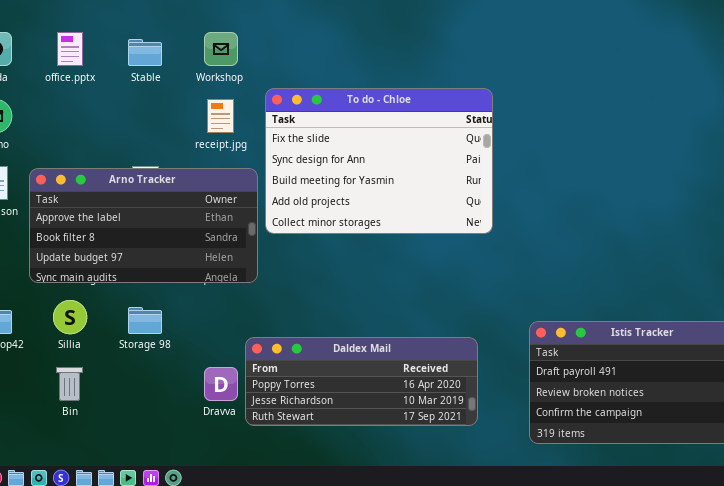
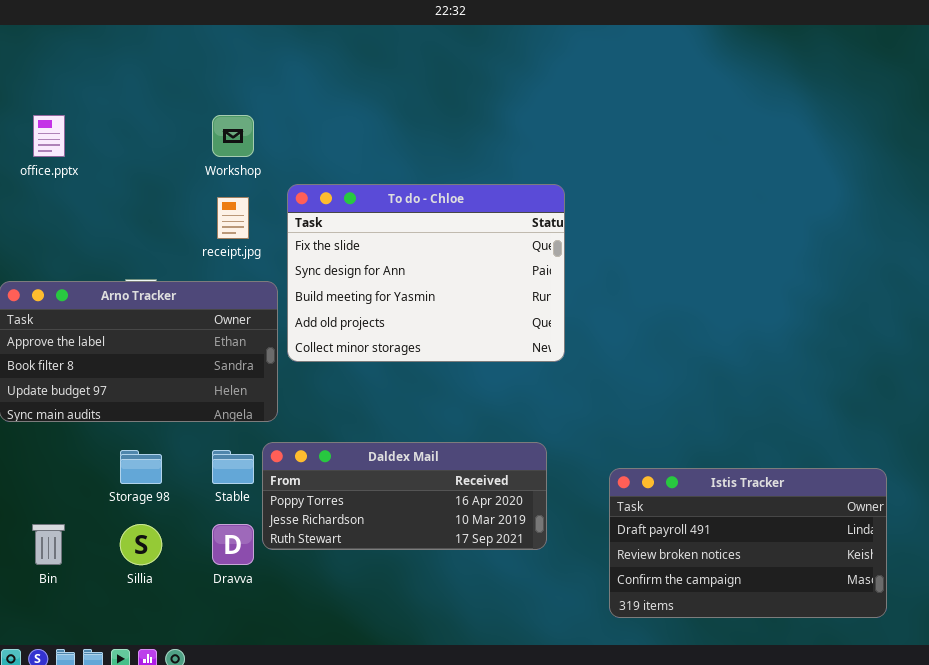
Stable: [128,39,162,66] -> [212,450,254,484], moved
Sillia: [53,300,87,334] -> [120,524,162,565], moved
Daldex Mail: [245,337,478,426] -> [262,442,547,550], moved

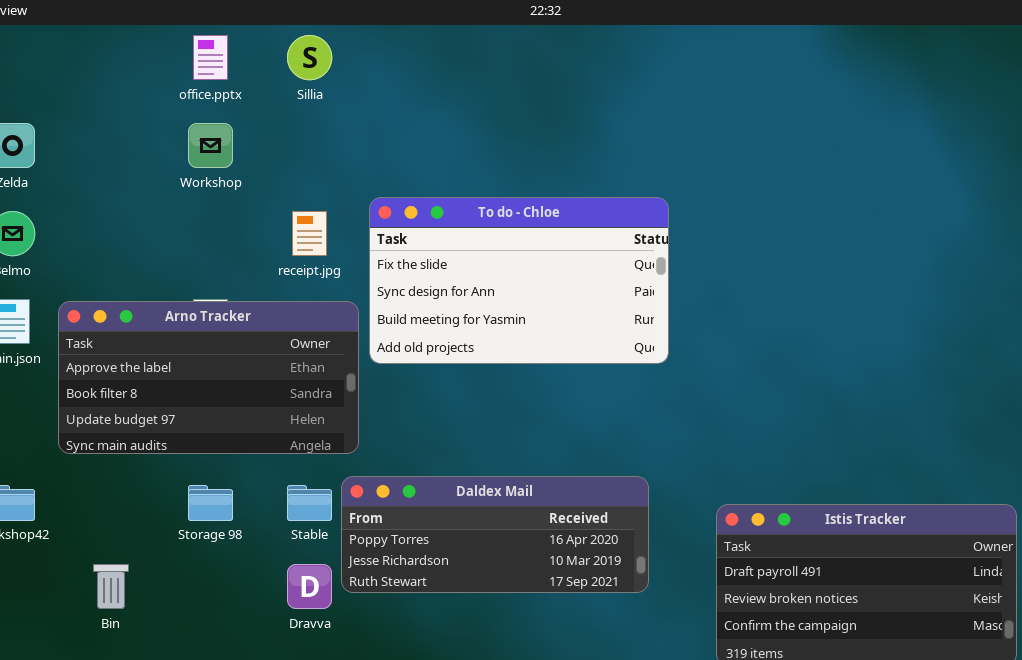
office.pptx: [33,115,65,157] -> [193,35,228,80], moved
Workshop: [212,115,254,157] -> [188,123,233,168], moved
To do - Chloe: [287,184,565,362] -> [369,197,669,364], resized
Sillia: [120,524,162,565] -> [287,35,332,80], moved

